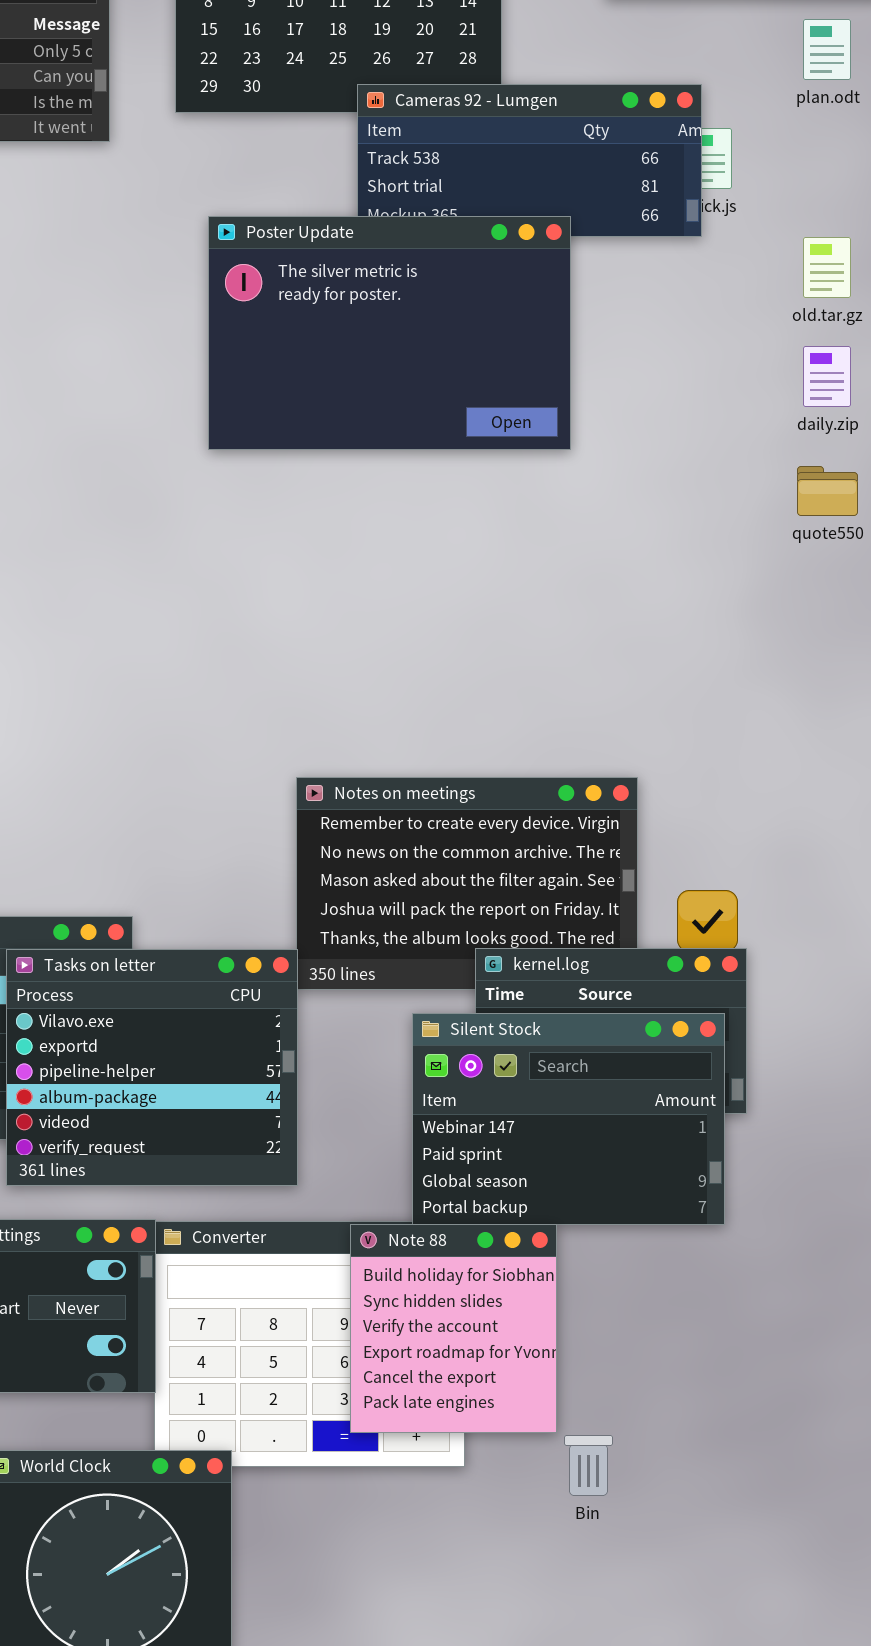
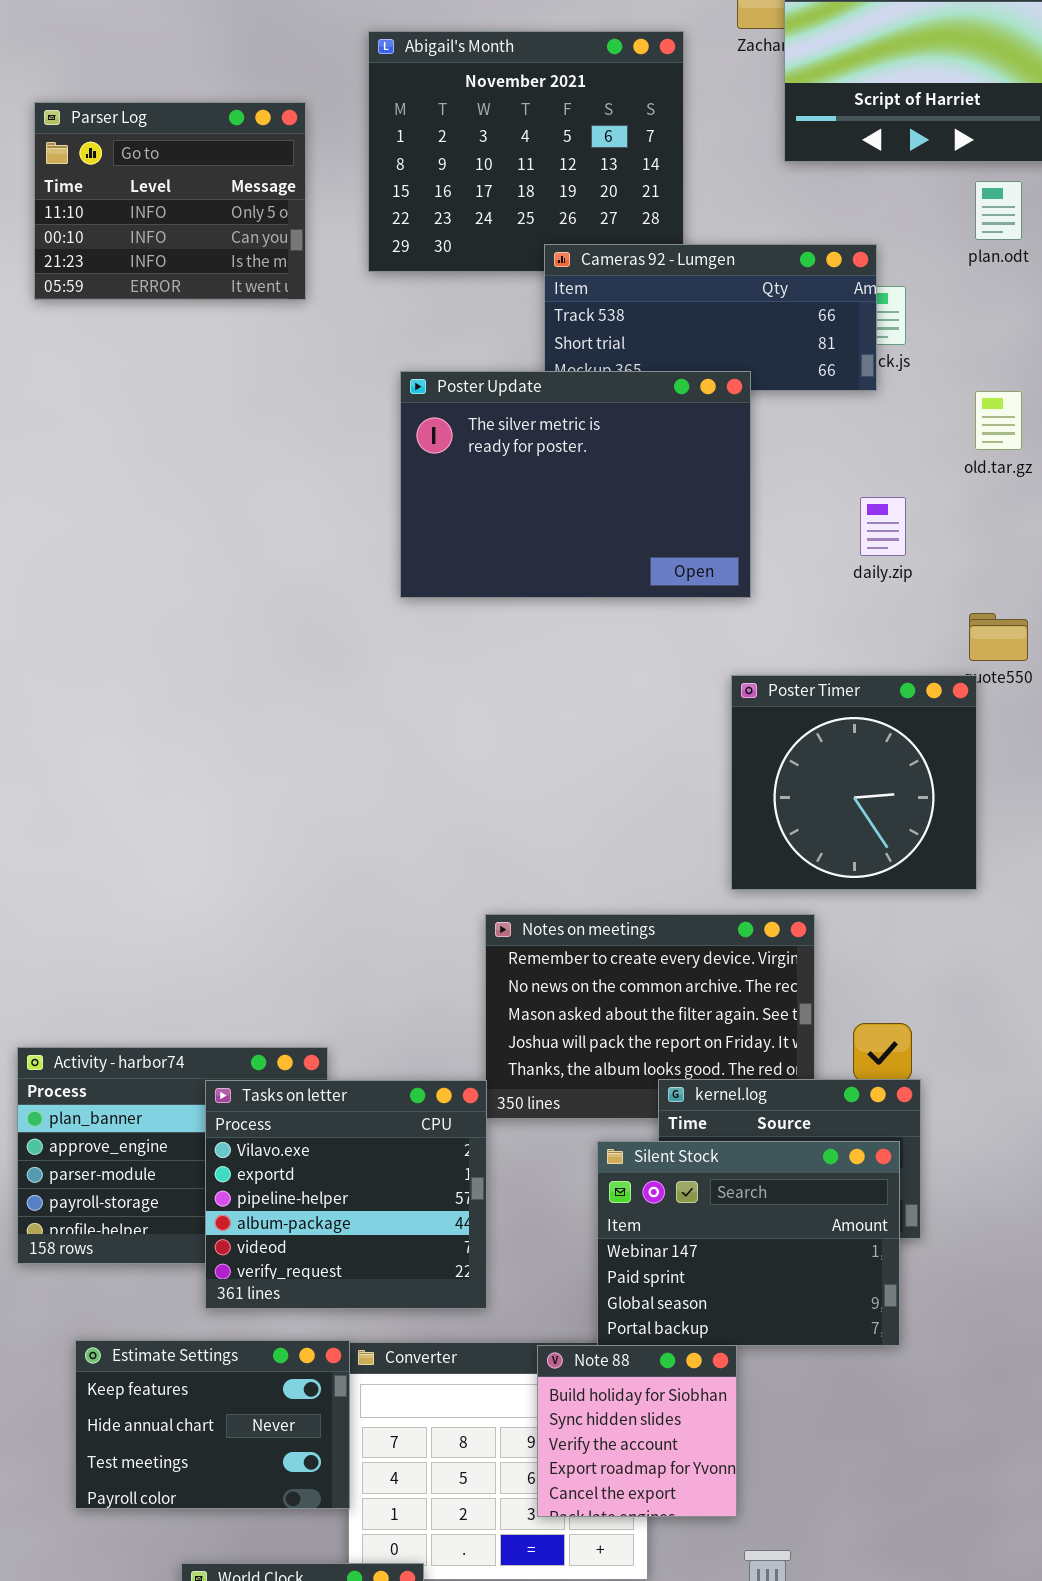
daily.zip: [803,346,851,407] -> [860,497,906,556], moved
Poster Timer: none -> [731,675,977,890], opened
Note 88: [350,1224,557,1433] -> [537,1345,737,1517], resized

